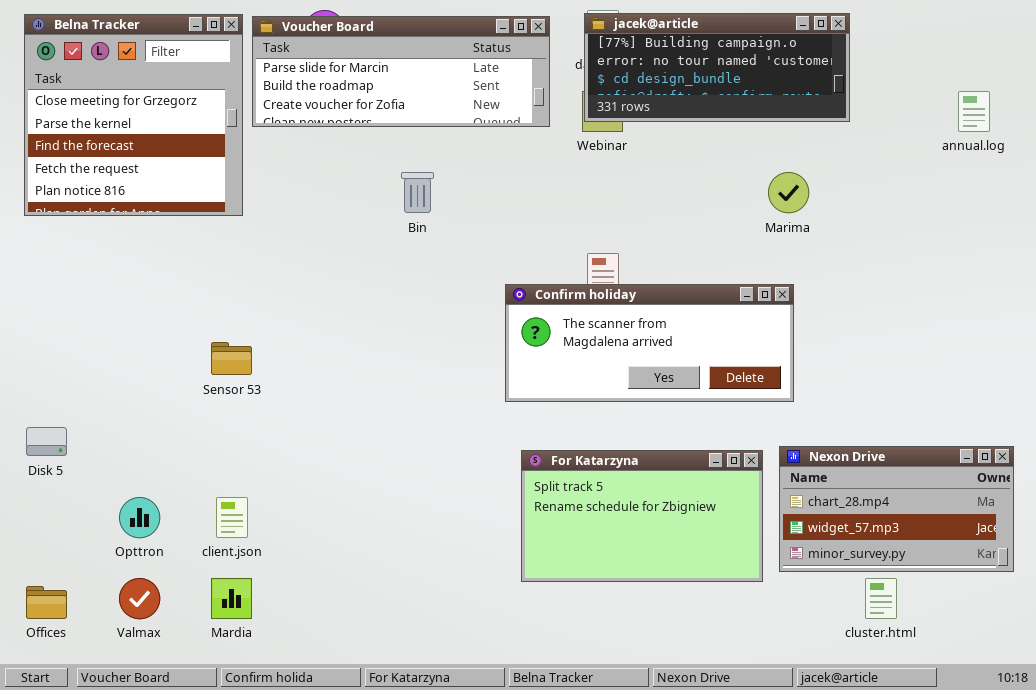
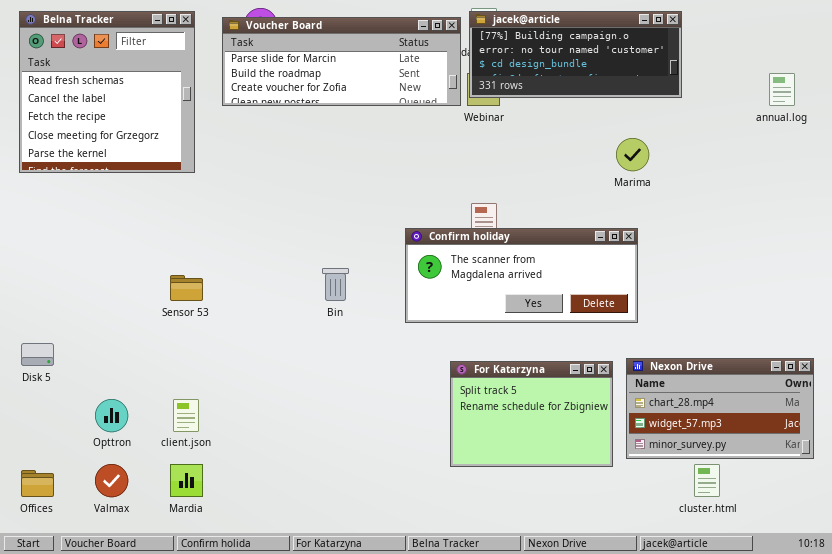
Belna Tracker: [24,14,243,216] -> [19,11,195,173], scrolled up 3 rows
Voucher Board: [252,16,550,127] -> [222,17,461,106], moved
Bin: [401,172,434,213] -> [322,268,349,301], moved
For Katarzyna: [521,450,763,582] -> [450,361,613,467], resized

